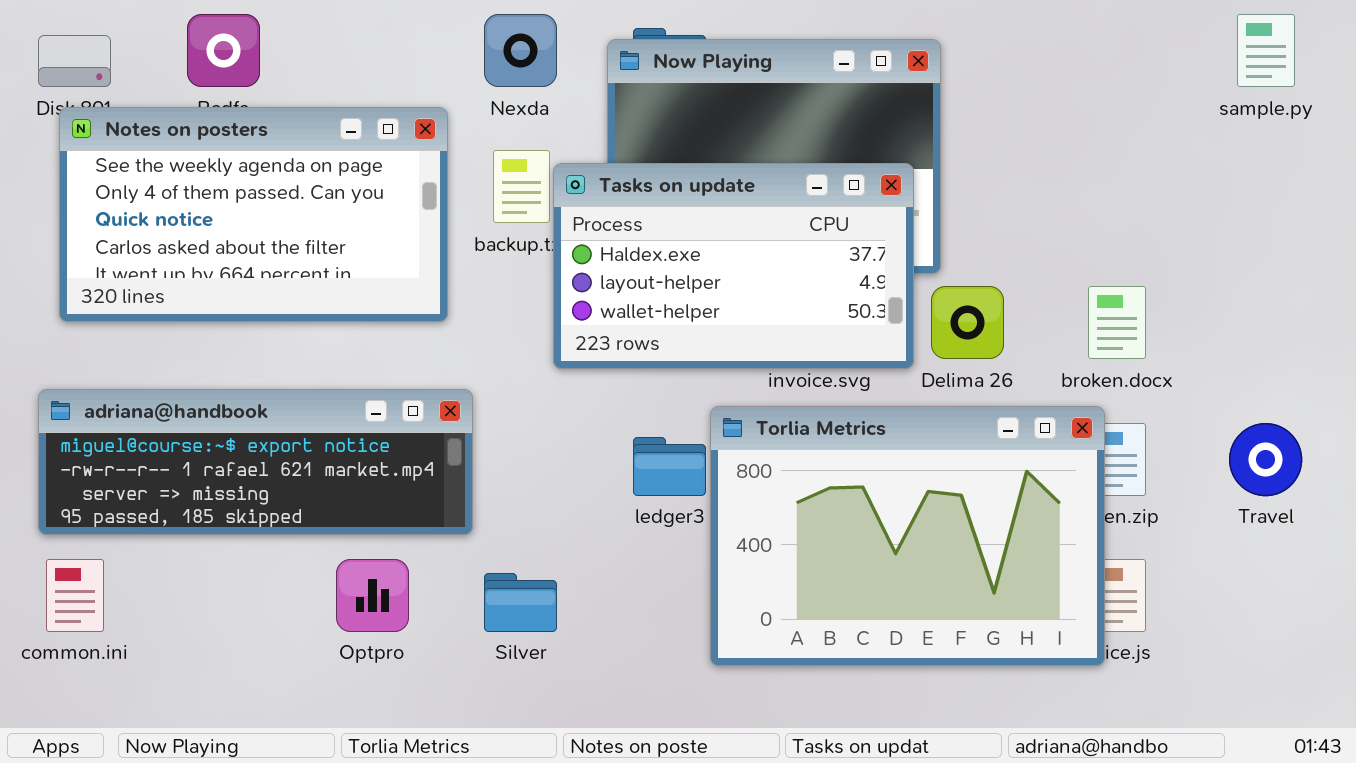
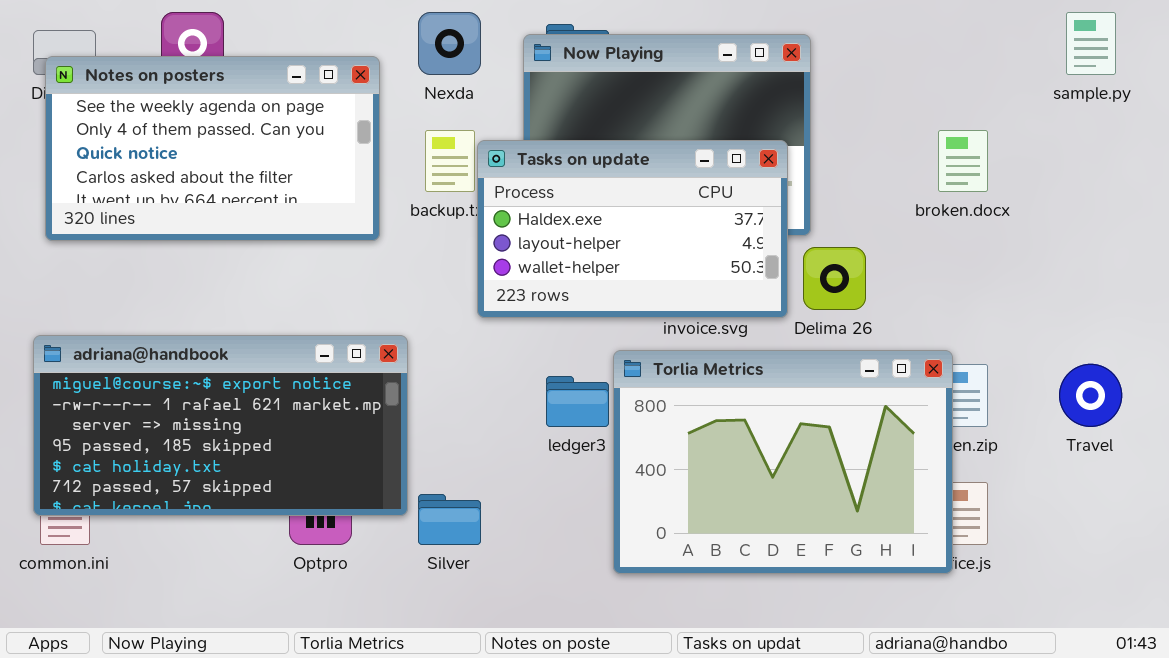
Notes on posters: [59,107,448,322] -> [45,56,380,241], moved
broken.docx: [1088,286,1146,359] -> [938,130,988,192], moved
adriana@handbook: [38,389,473,535] -> [33,335,408,516], resized

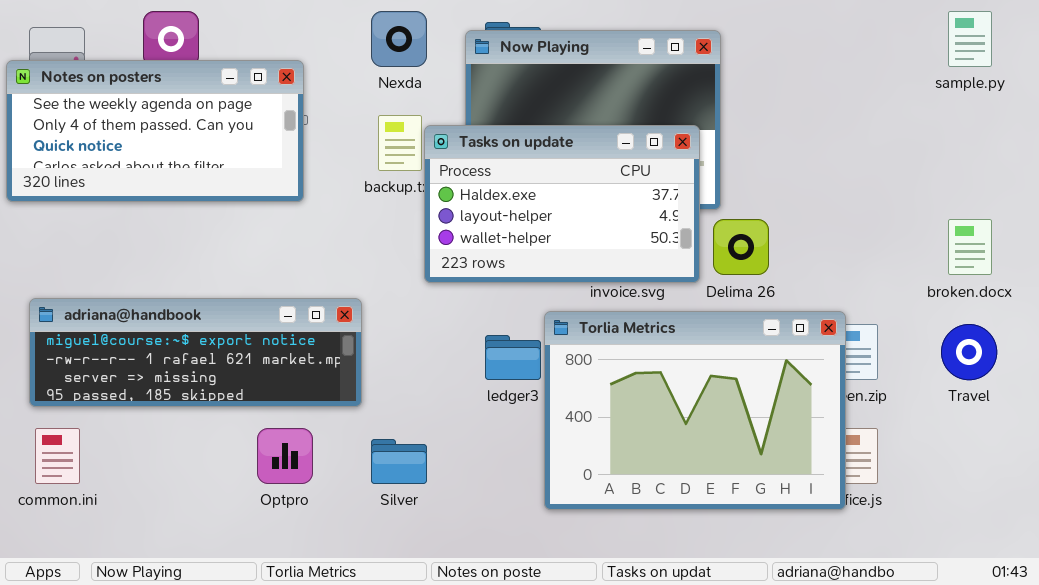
Notes on posters: [45,56,380,241] -> [6,60,304,202], moved, resized
broken.docx: [938,130,988,192] -> [948,219,992,275], moved
adriana@handbook: [33,335,408,516] -> [29,298,362,407], resized

